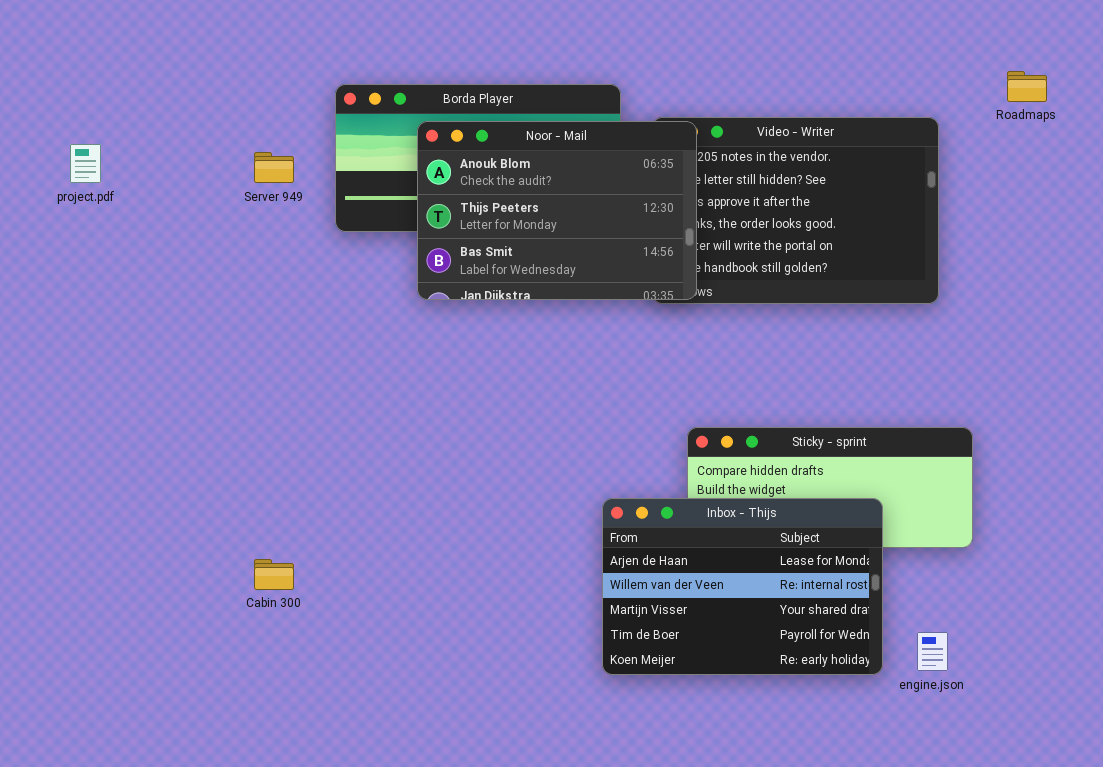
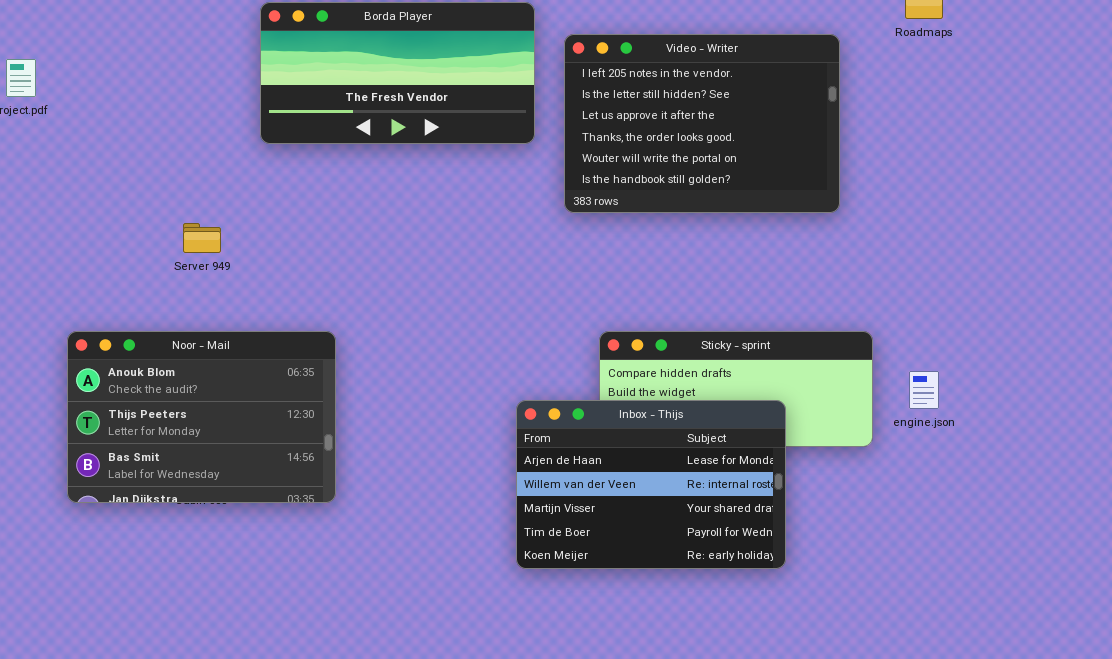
Noor - Mail: [417,121,697,300] -> [67,331,336,503], moved
Server 949: [254,152,294,183] -> [183,223,221,253], moved
engine.json: [917,632,948,671] -> [909,371,939,409], moved

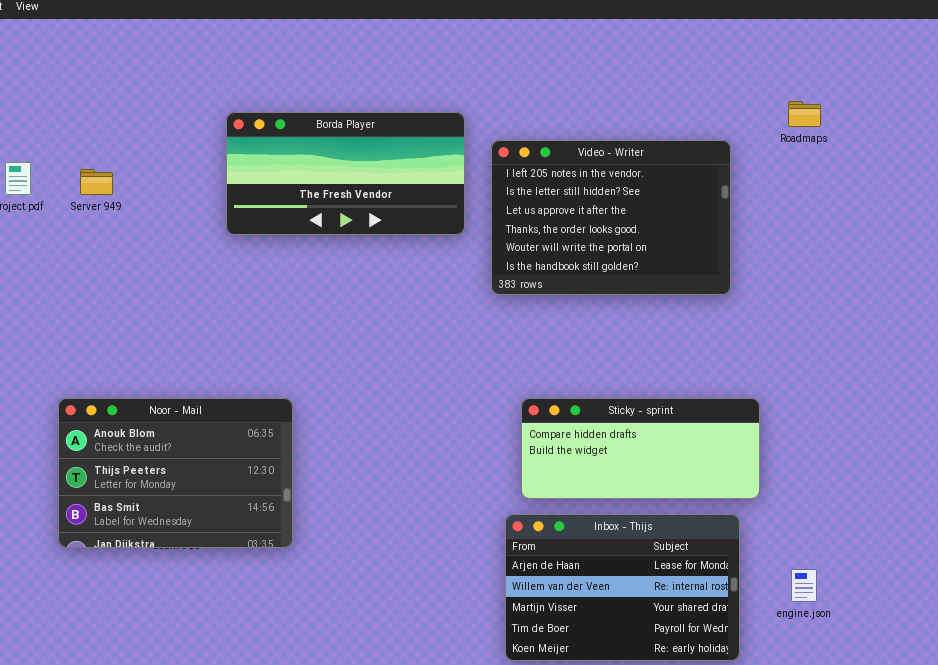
Server 949: [183,223,221,253] -> [80,169,113,195], moved
engine.json: [909,371,939,409] -> [791,569,817,602], moved
Inbox - Thijs: [516,400,786,569] -> [505,514,740,661], moved

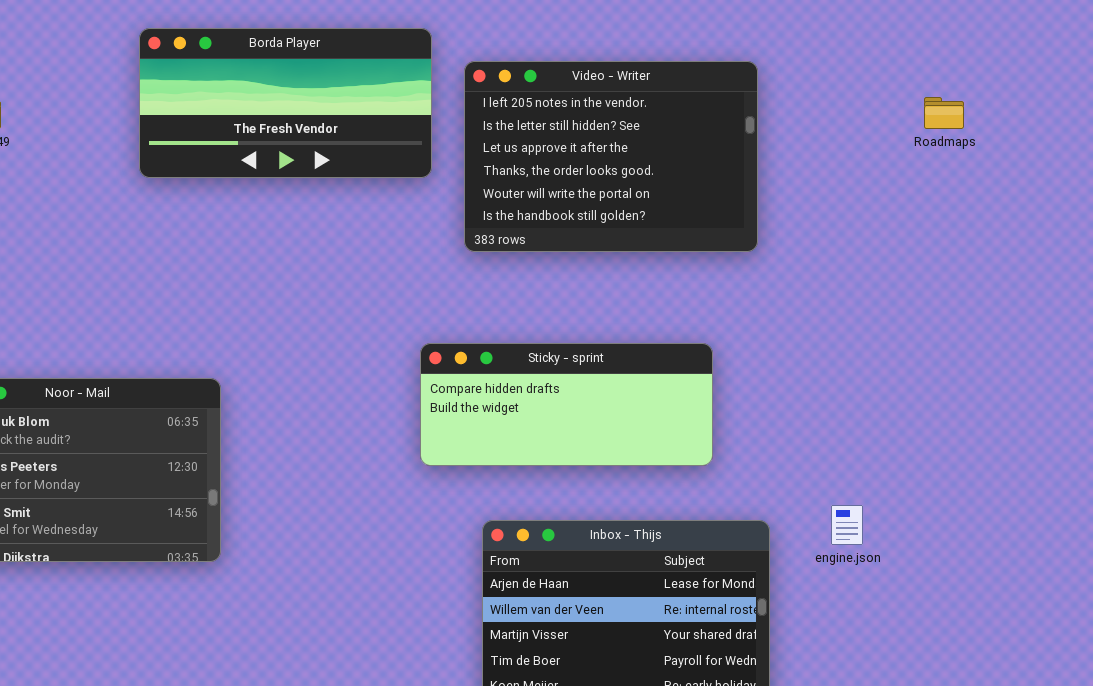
Roadmaps: [788,101,821,127] -> [924,97,964,129], moved
Sticky - sprint: [521,398,760,499] -> [420,343,713,466], moved
engine.json: [791,569,817,602] -> [831,505,863,545], moved

